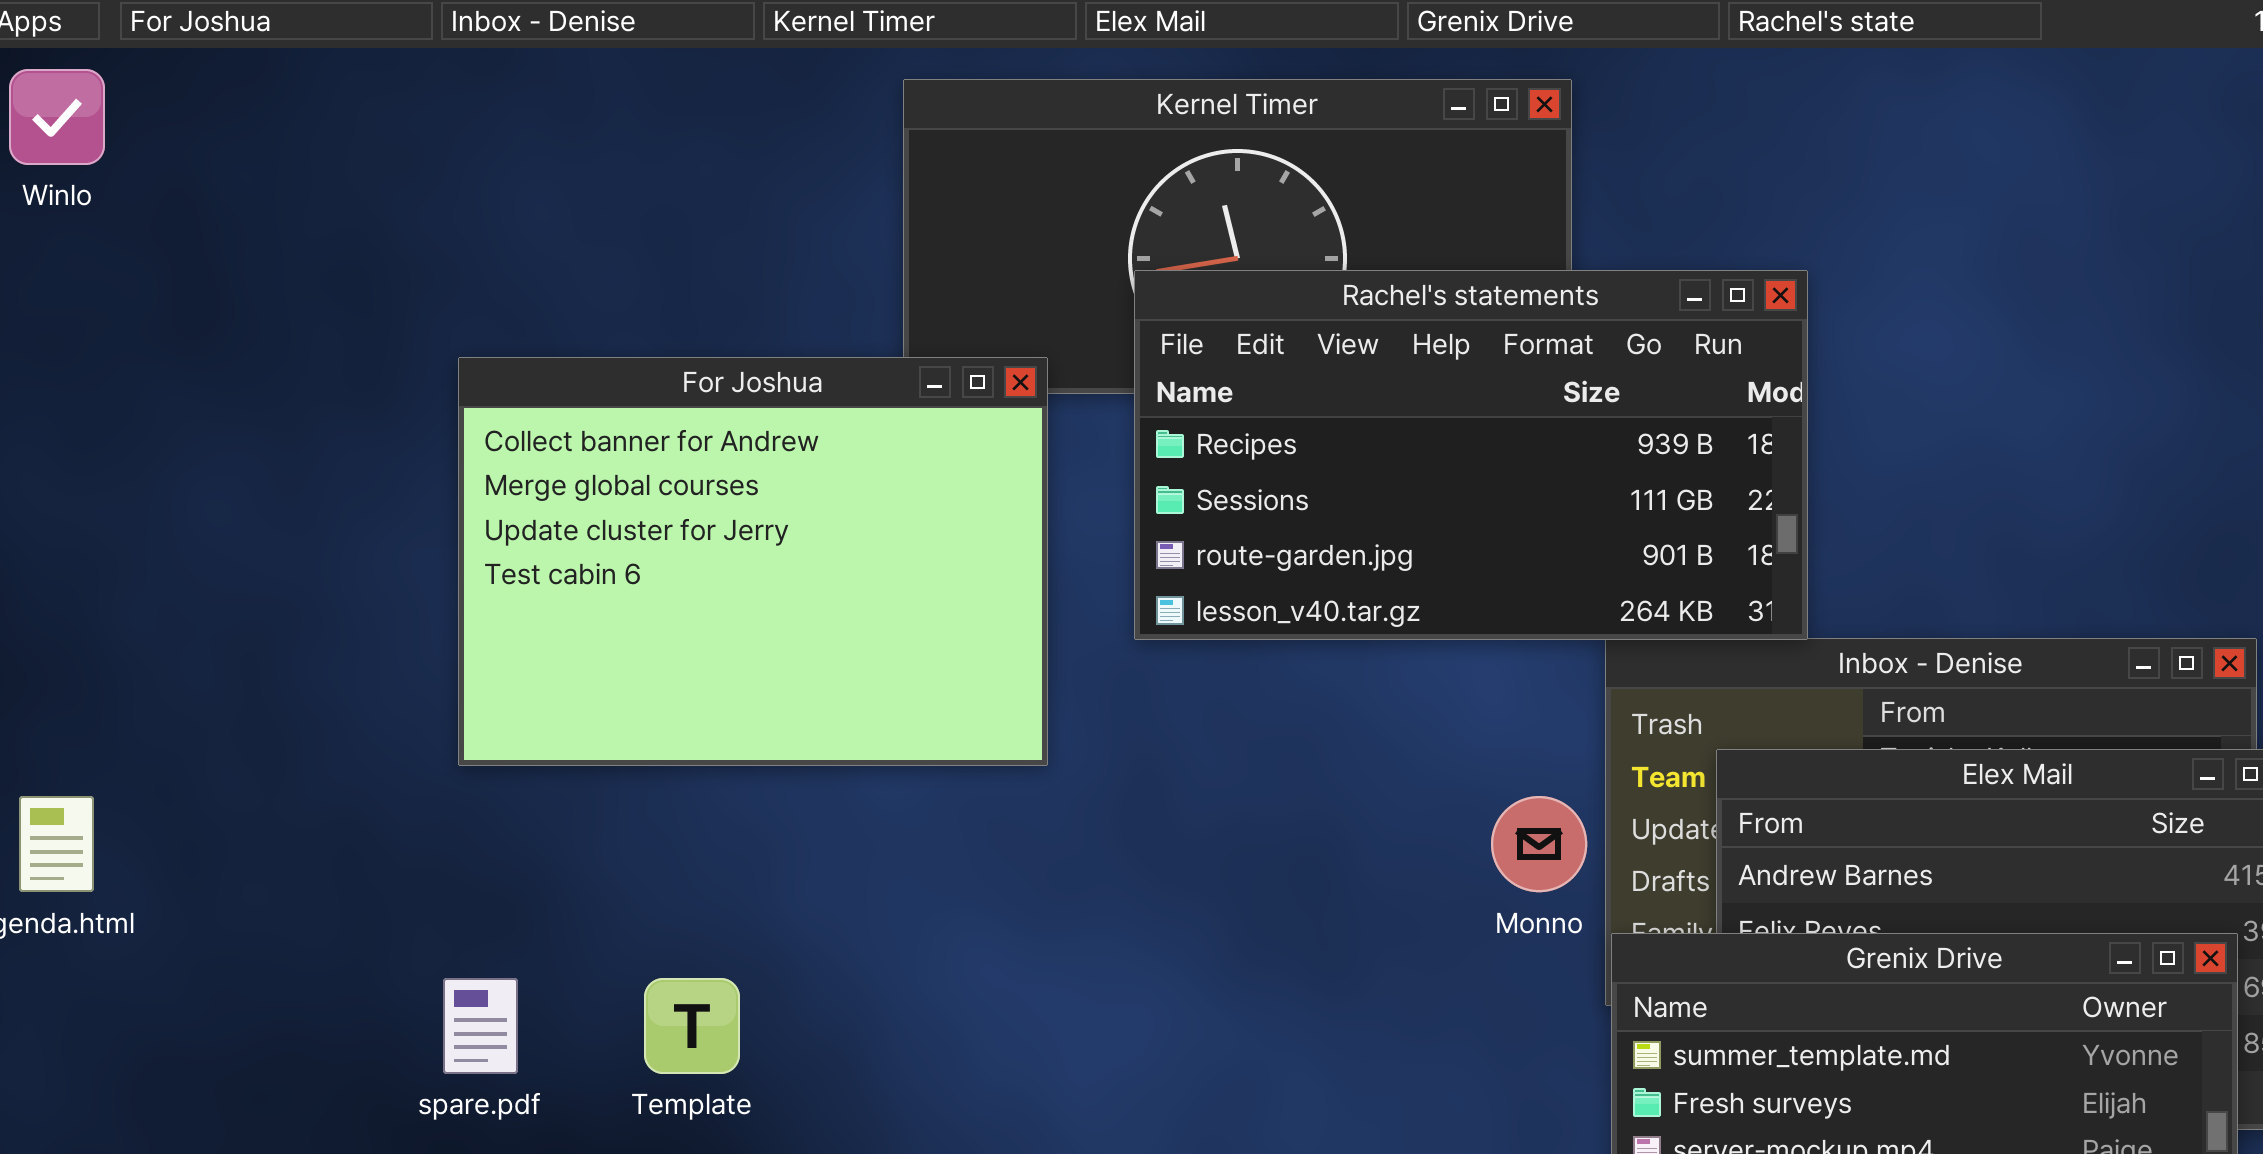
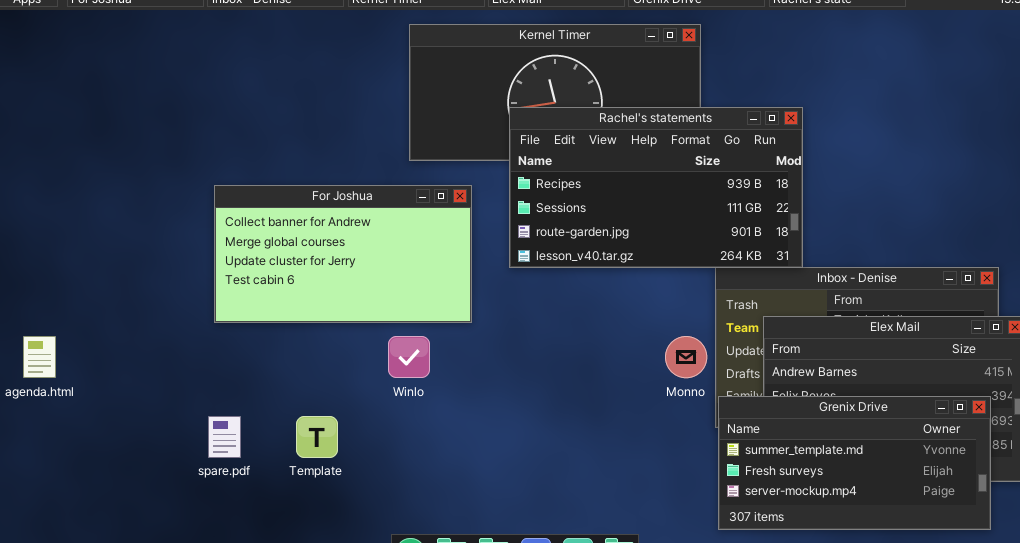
Winlo: [9,69,105,165] -> [388,336,430,378], moved
For Joshua: [458,357,1048,766] -> [214,185,472,323], resized

